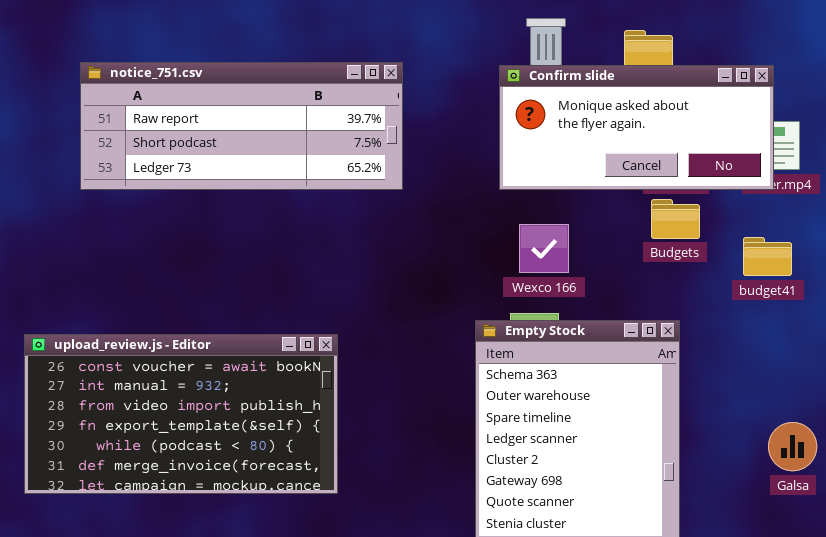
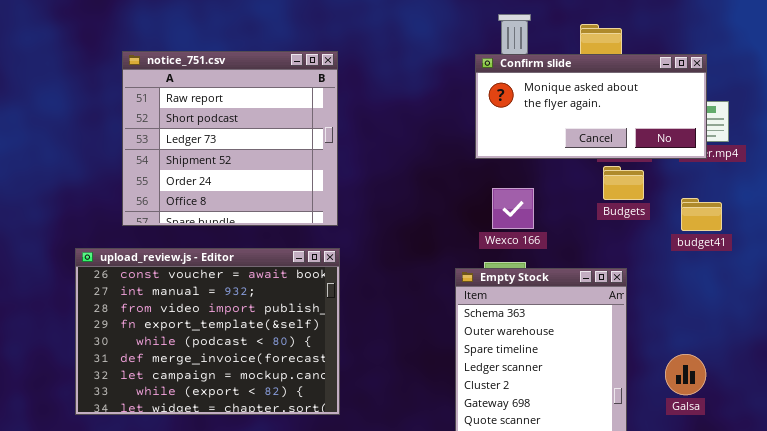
notice_751.csv: [80,62,403,190] -> [122,51,338,226], resized
upload_review.js - Editor: [24,334,338,494] -> [75,248,340,415], resized
Galsa: [768,422,817,471] -> [665,354,706,395], moved

